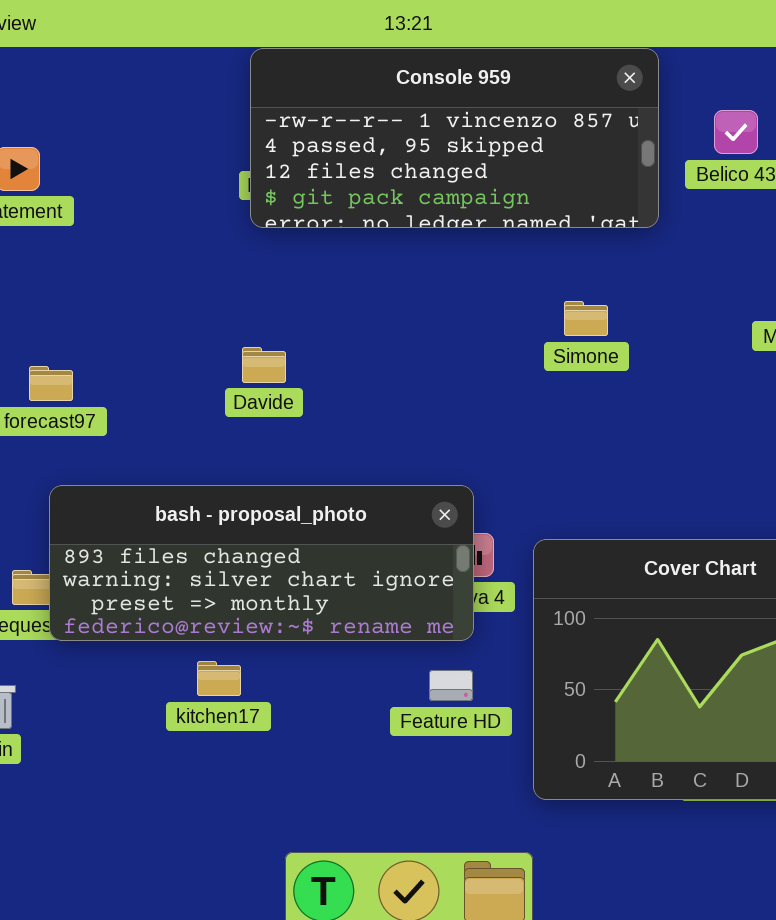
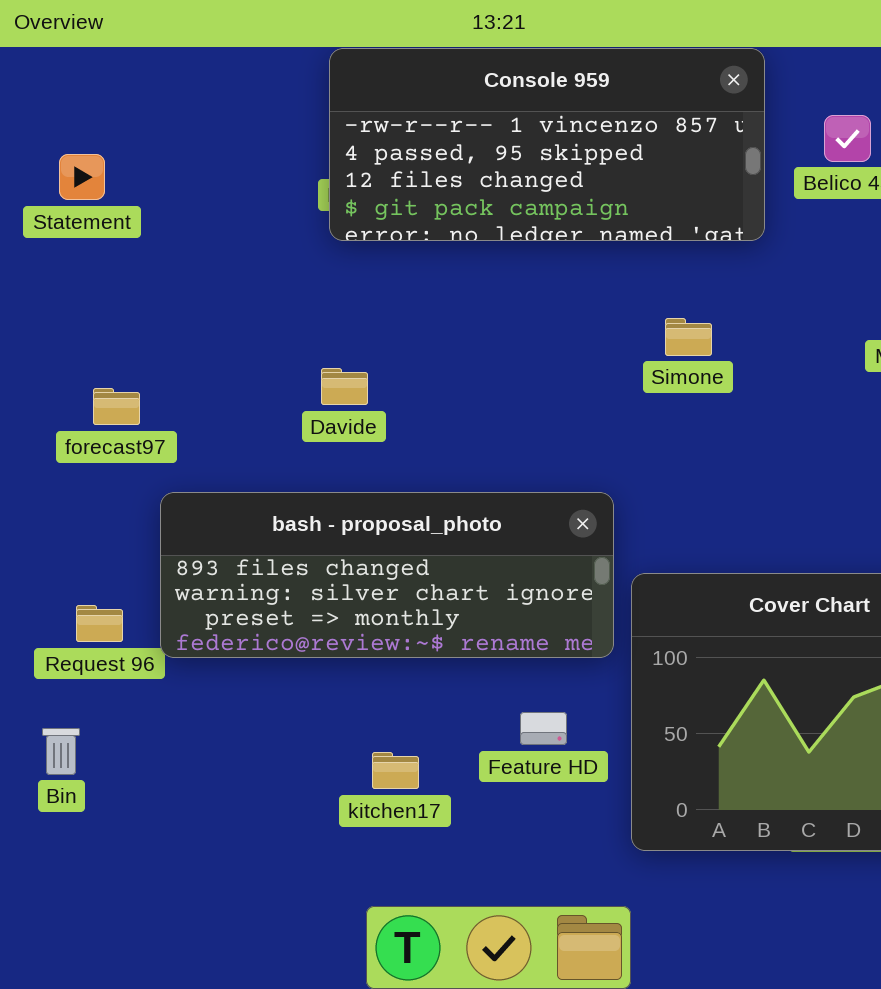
bash - proposal_photo: [49,485,474,641] -> [160,492,614,658], moved
kitchen17: [197,661,241,696] -> [372,752,419,789], moved

